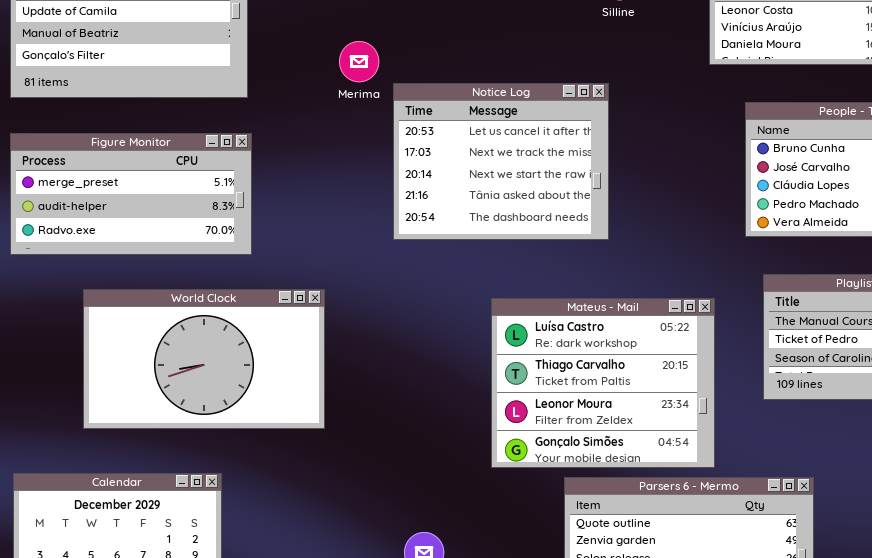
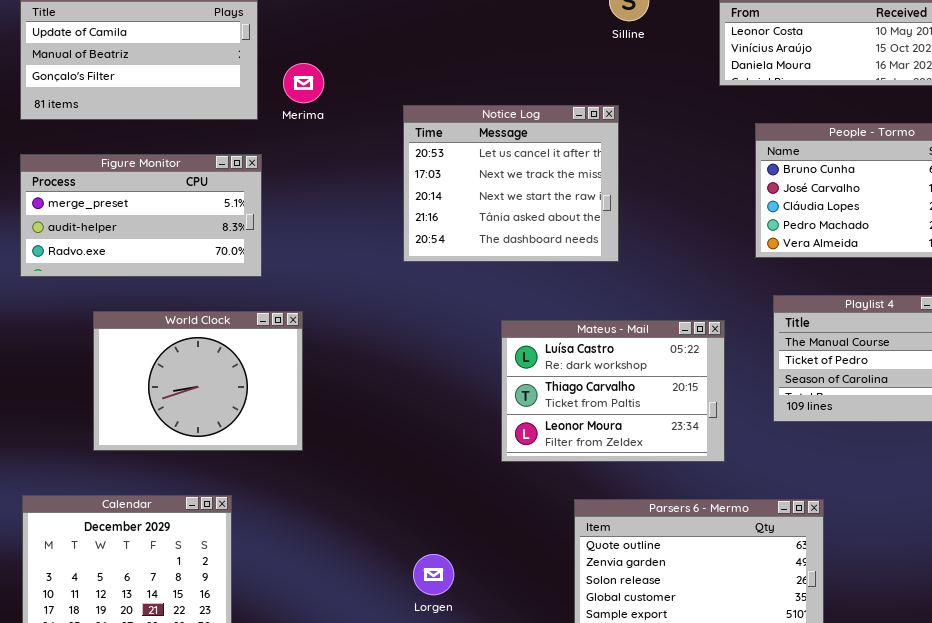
Merima: [339,41,379,82] -> [283,63,324,103], moved
World Clock: [83,289,325,429] -> [93,311,303,451], resized
Mateus - Mail: [491,298,715,468] -> [501,320,725,462], resized

